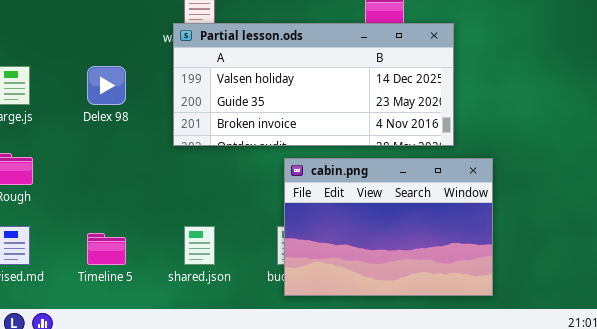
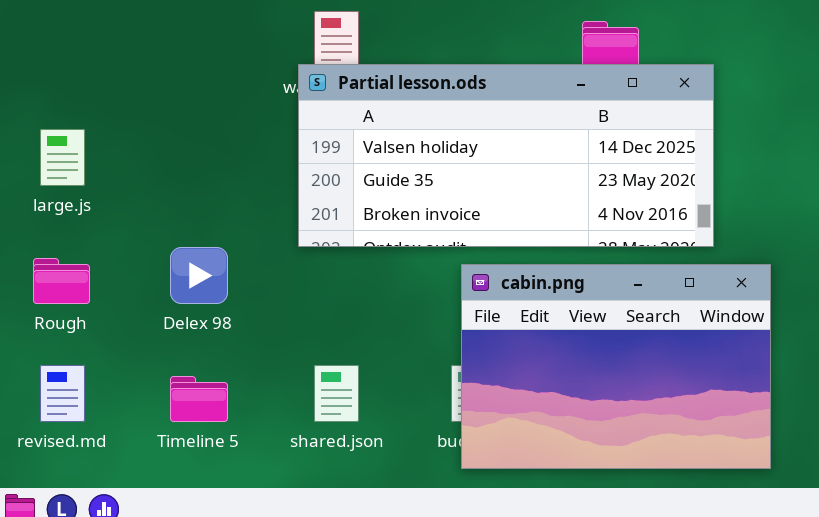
Delex 98: [87,66,126,105] -> [170,247,228,304], moved

